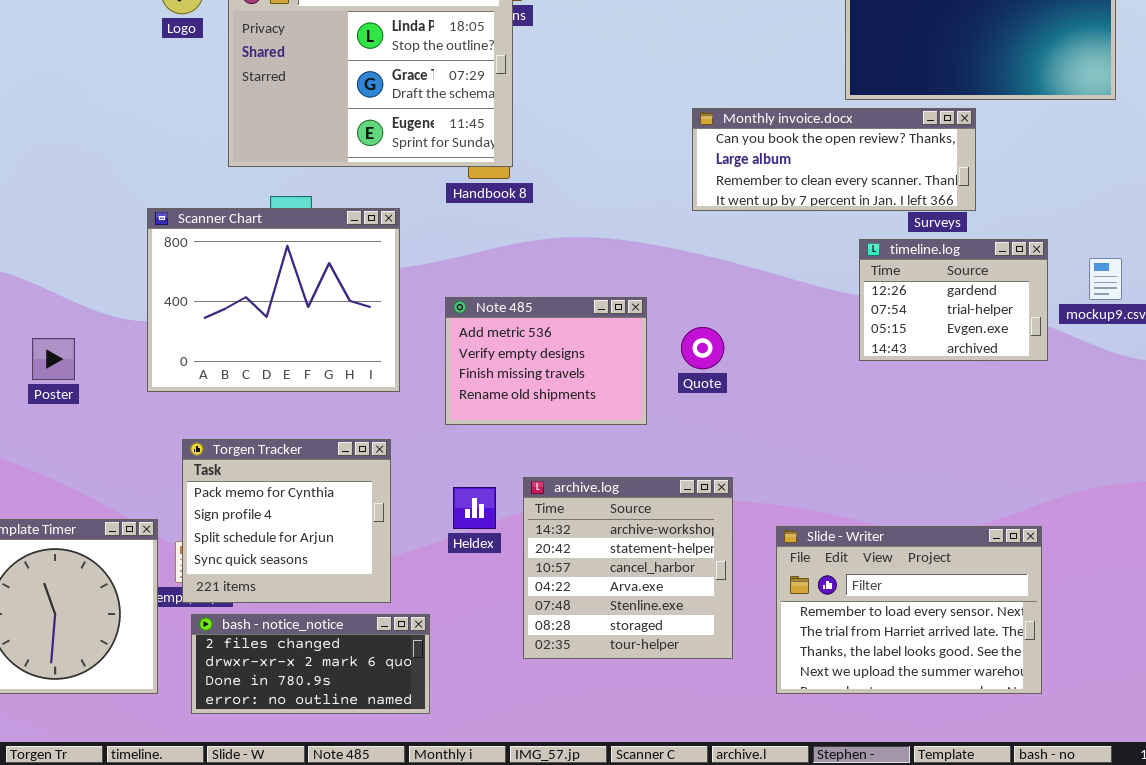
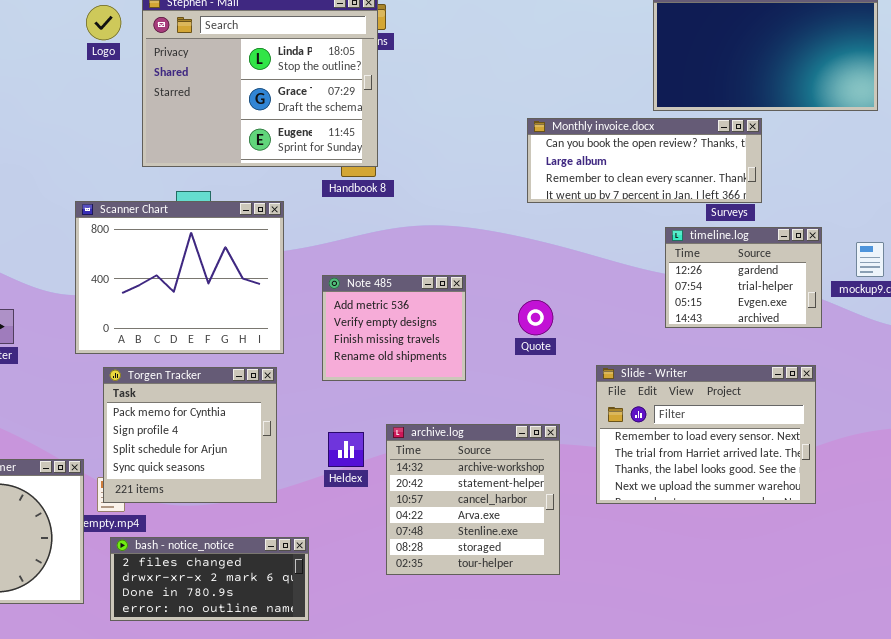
Note 485: [445,297,647,425] -> [322,275,466,381], resized
Torgen Tracker: [182,439,391,603] -> [103,367,277,503], moved
Slide - Writer: [776,526,1042,694] -> [596,365,816,504], moved

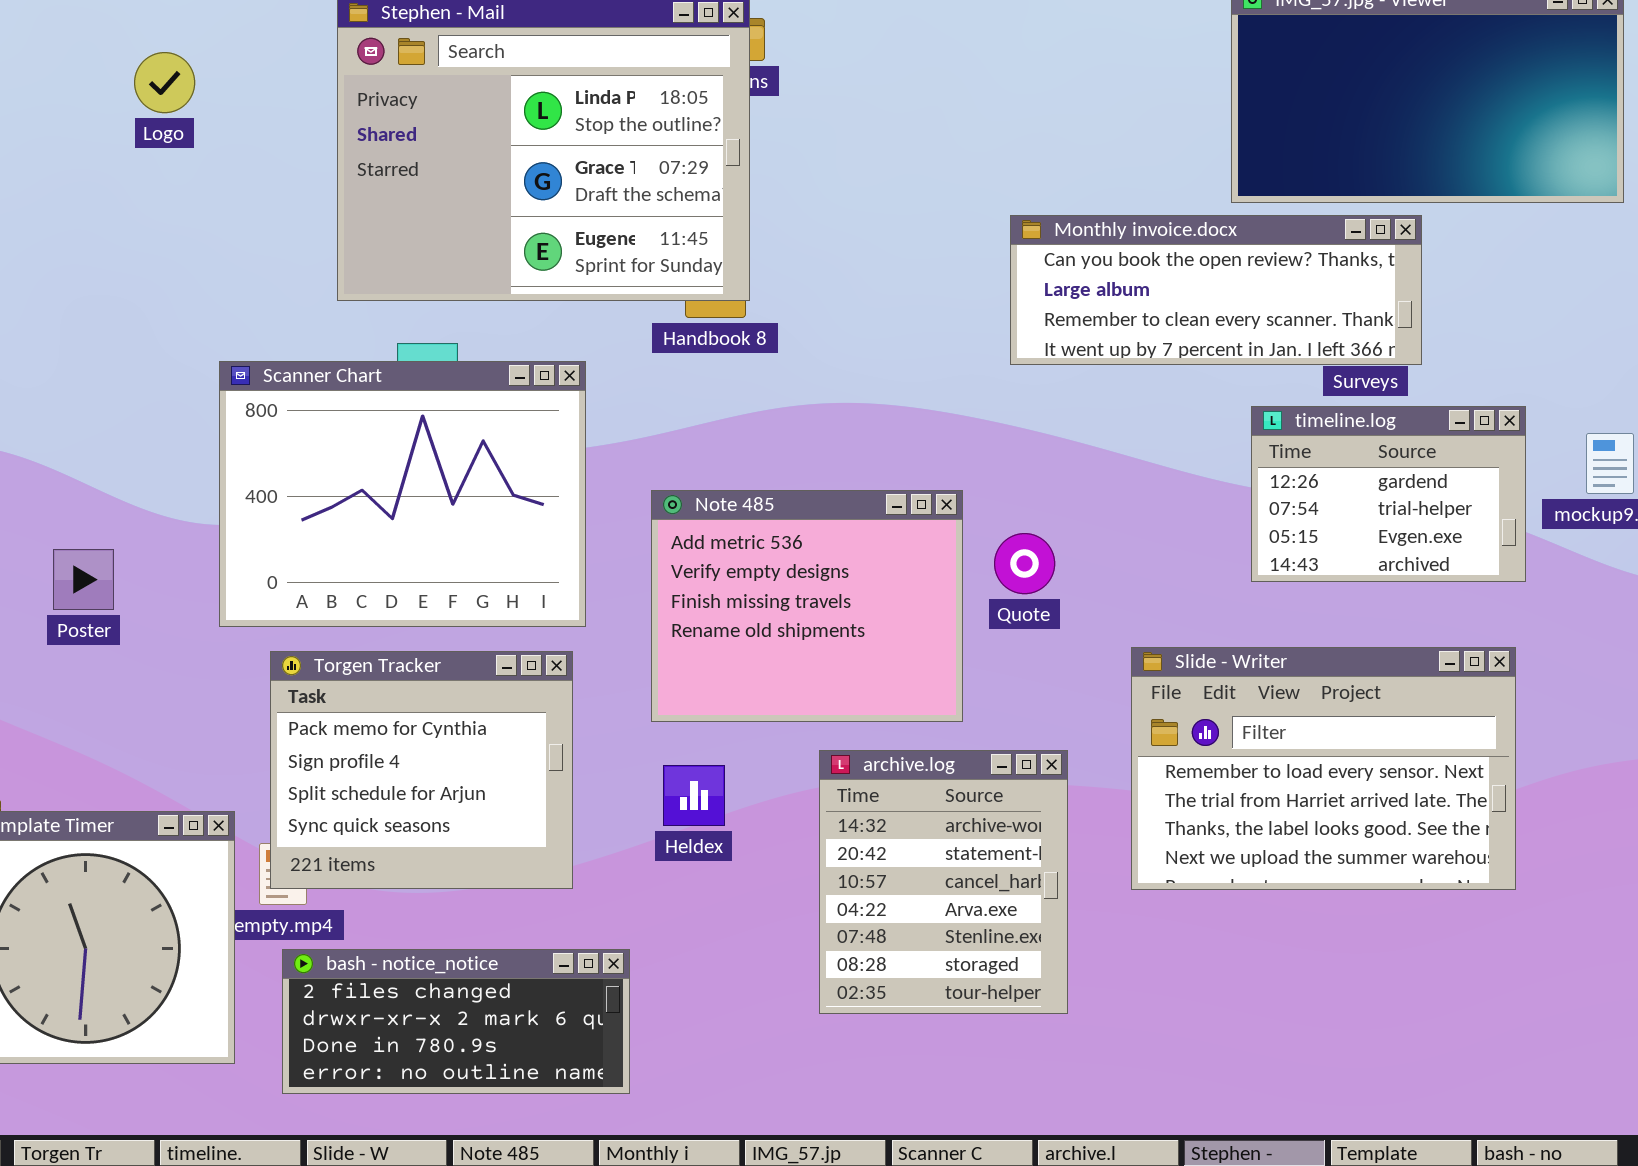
Logo: [86,5,121,40] -> [134,52,195,113], moved
Note 485: [322,275,466,381] -> [651,490,963,722], resized
archive.log: [386,424,560,575] -> [819,750,1068,1014], resized

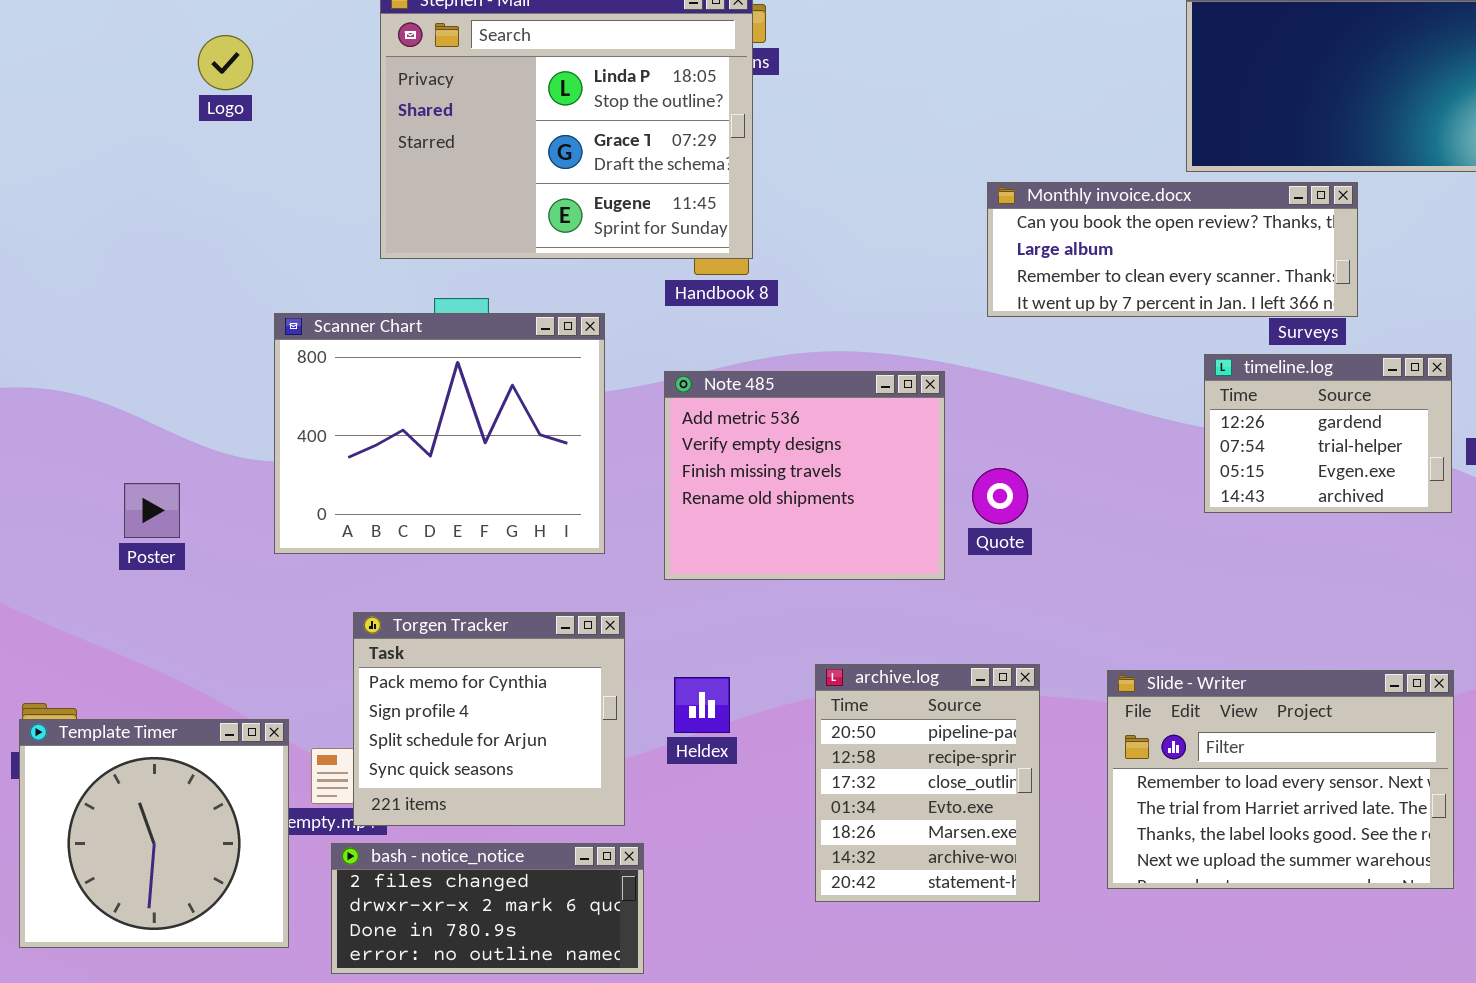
Note 485: [651,490,963,722] -> [664,371,945,580], moved
Slide - Writer: [1131,647,1516,890] -> [1107,670,1454,889], moved
Torgen Tracker: [270,651,573,889] -> [353,612,625,826], moved
archive.log: [819,750,1068,1014] -> [815,664,1040,902], scrolled up 5 rows

